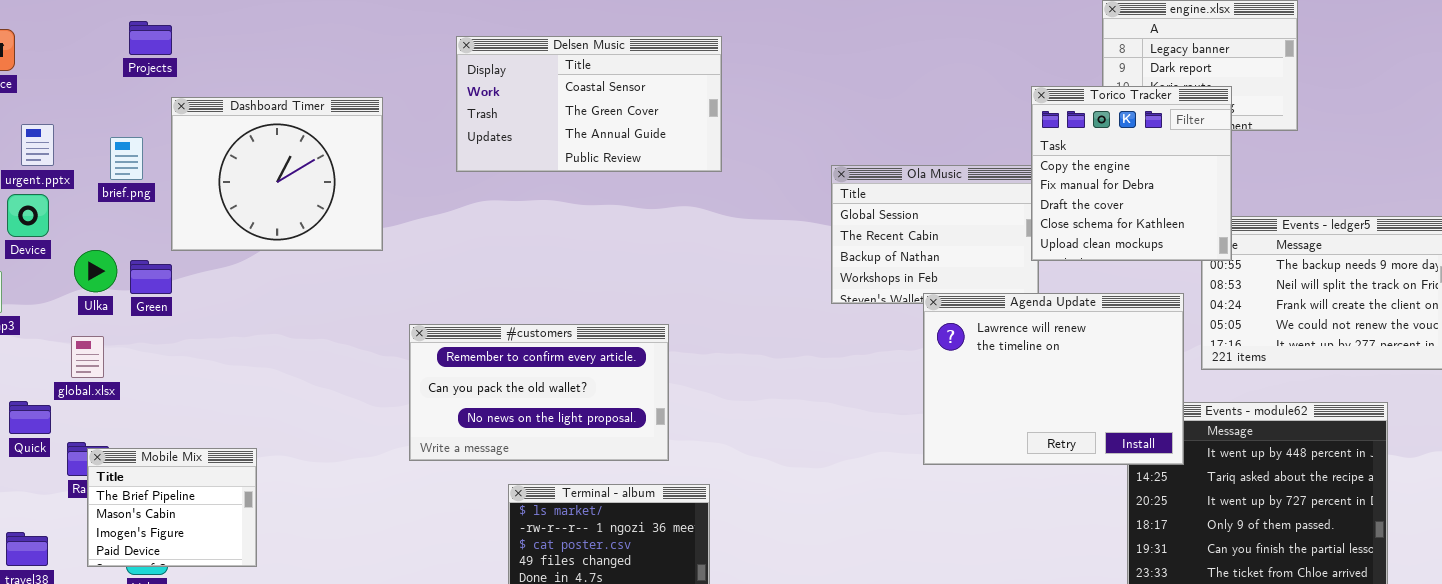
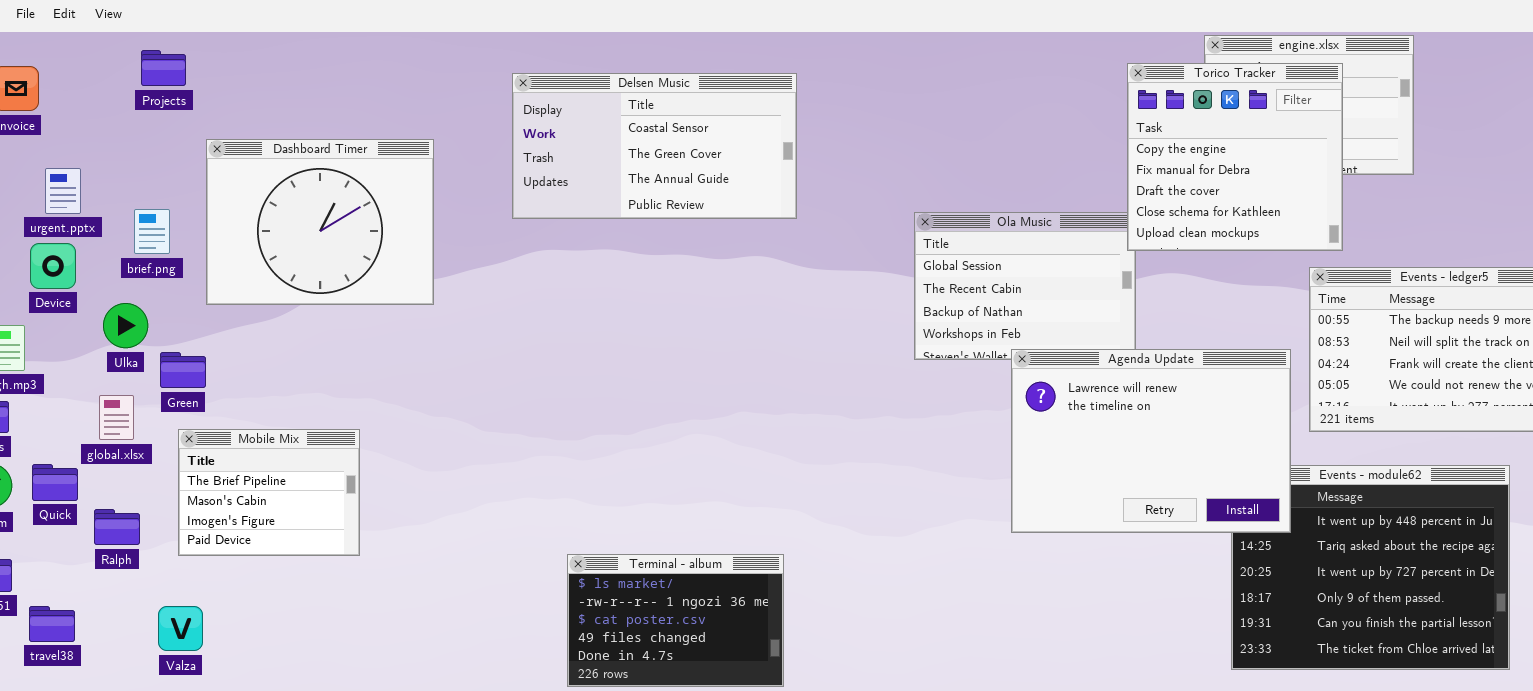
Projects: [129,21,172,55] -> [141,50,186,86], moved
Torico Tracker: [1031,86,1232,261] -> [1127,63,1343,251], moved
brief.png: [110,137,143,180] -> [134,209,170,254], moved
Green: [130,260,172,294] -> [160,352,206,388], moved
#customers: [409,324,669,461] -> none, closed
Mobile Mix: [87,448,257,567] -> [178,429,360,556], moved

